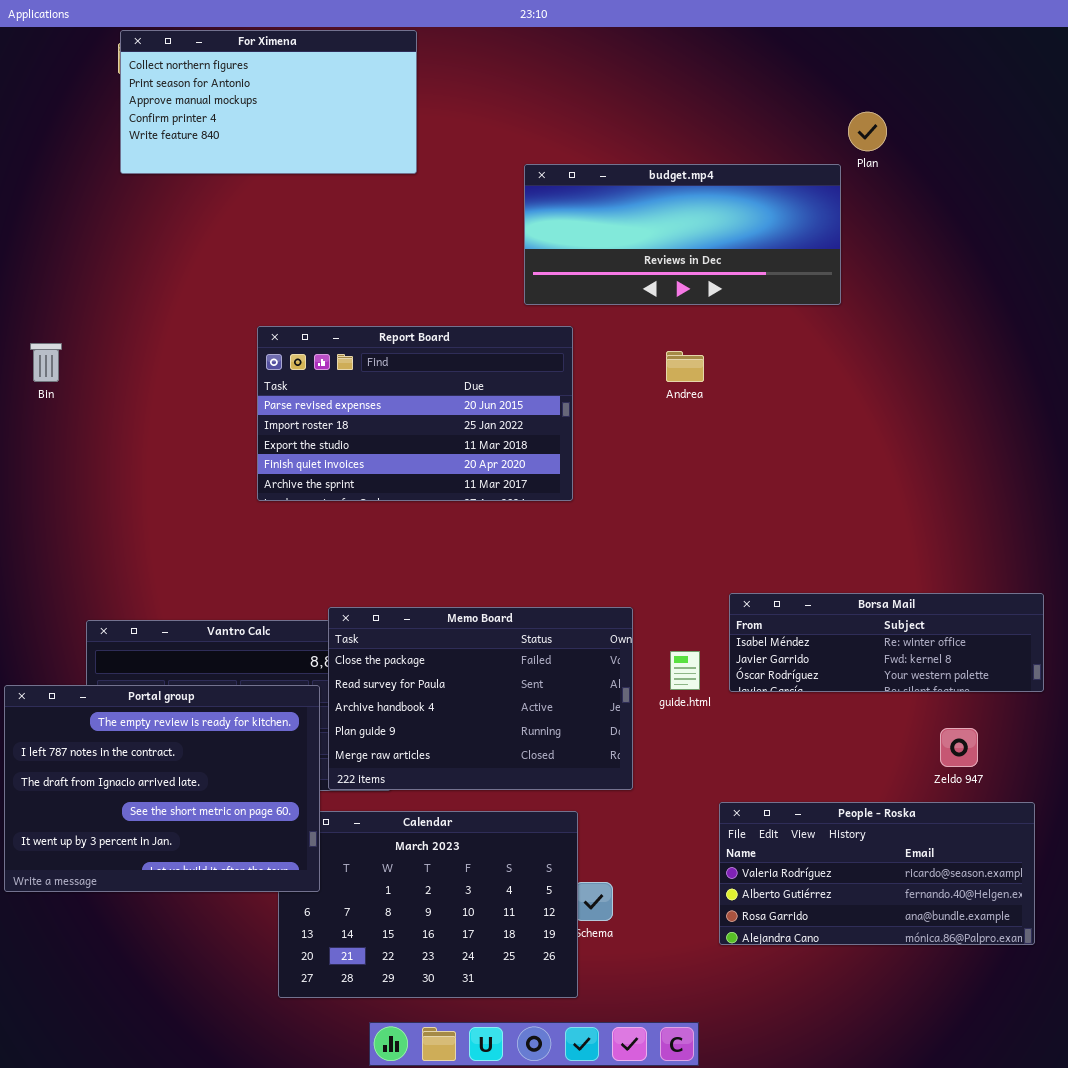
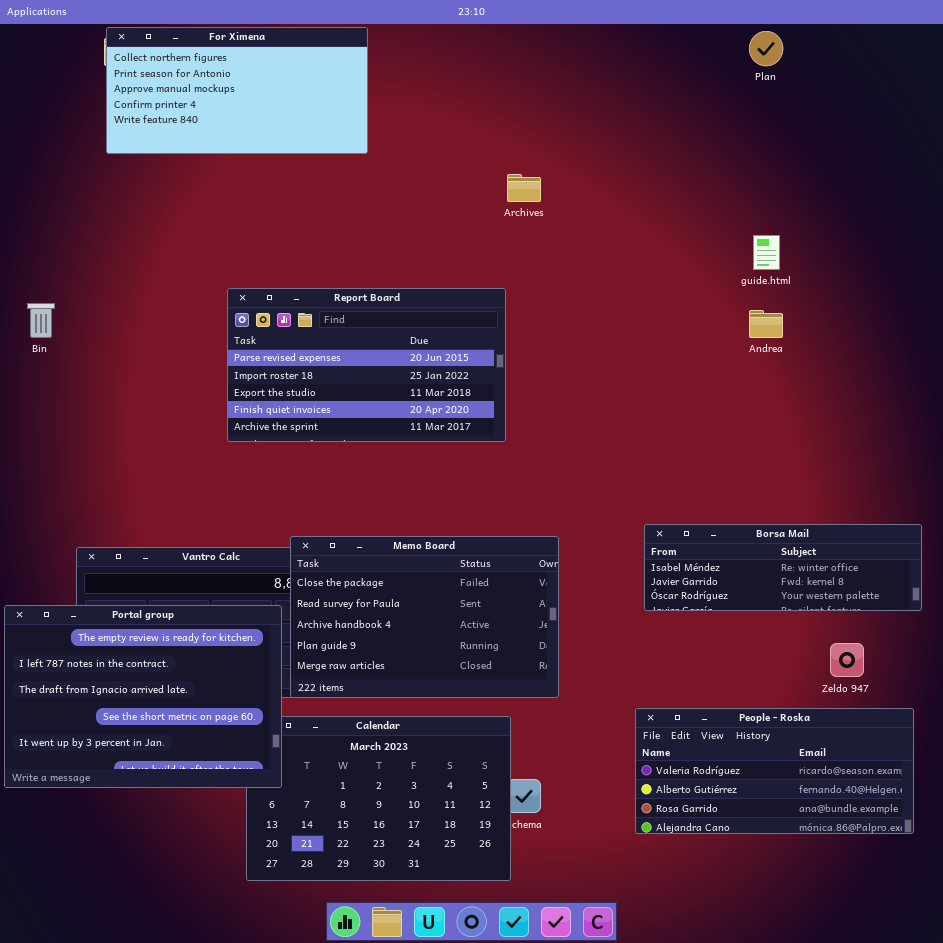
Plan: [848,112,887,151] -> [749,31,783,66], moved
budget.mp4: [524,164,841,305] -> none, closed
Andrea: [666,351,704,382] -> [749,310,783,338], moved
guide.html: [670,651,700,690] -> [753,235,780,270], moved

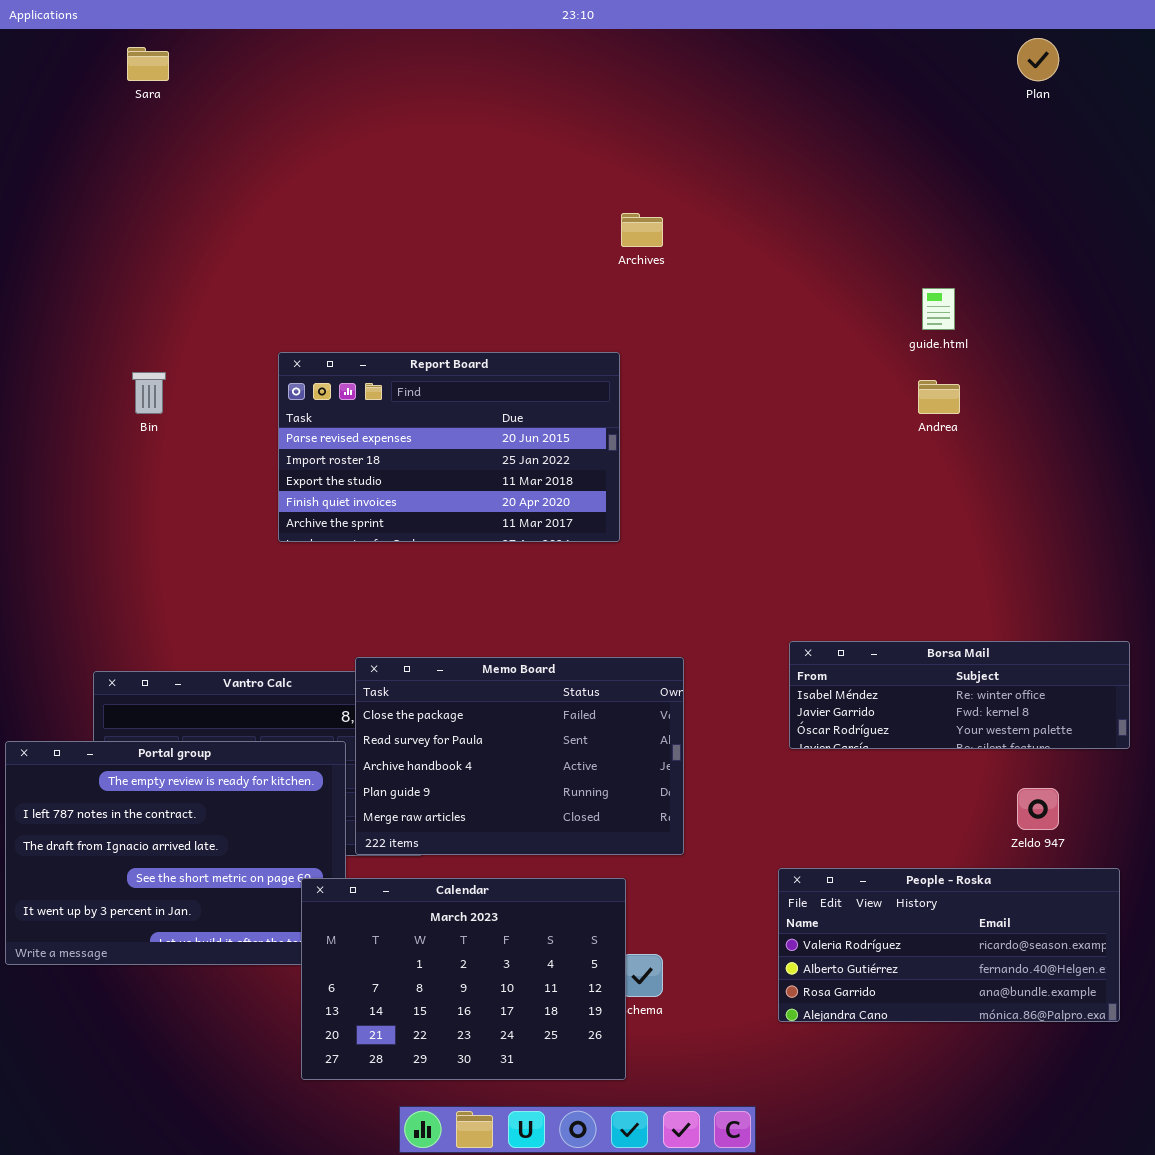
For Ximena: [106,27,368,154] -> none, closed
Plan: [749,31,783,66] -> [1017,38,1059,81], moved
Bin: [27,303,55,338] -> [132,372,166,414], moved
Calendar: [246,716,511,881] -> [301,878,626,1080], raised

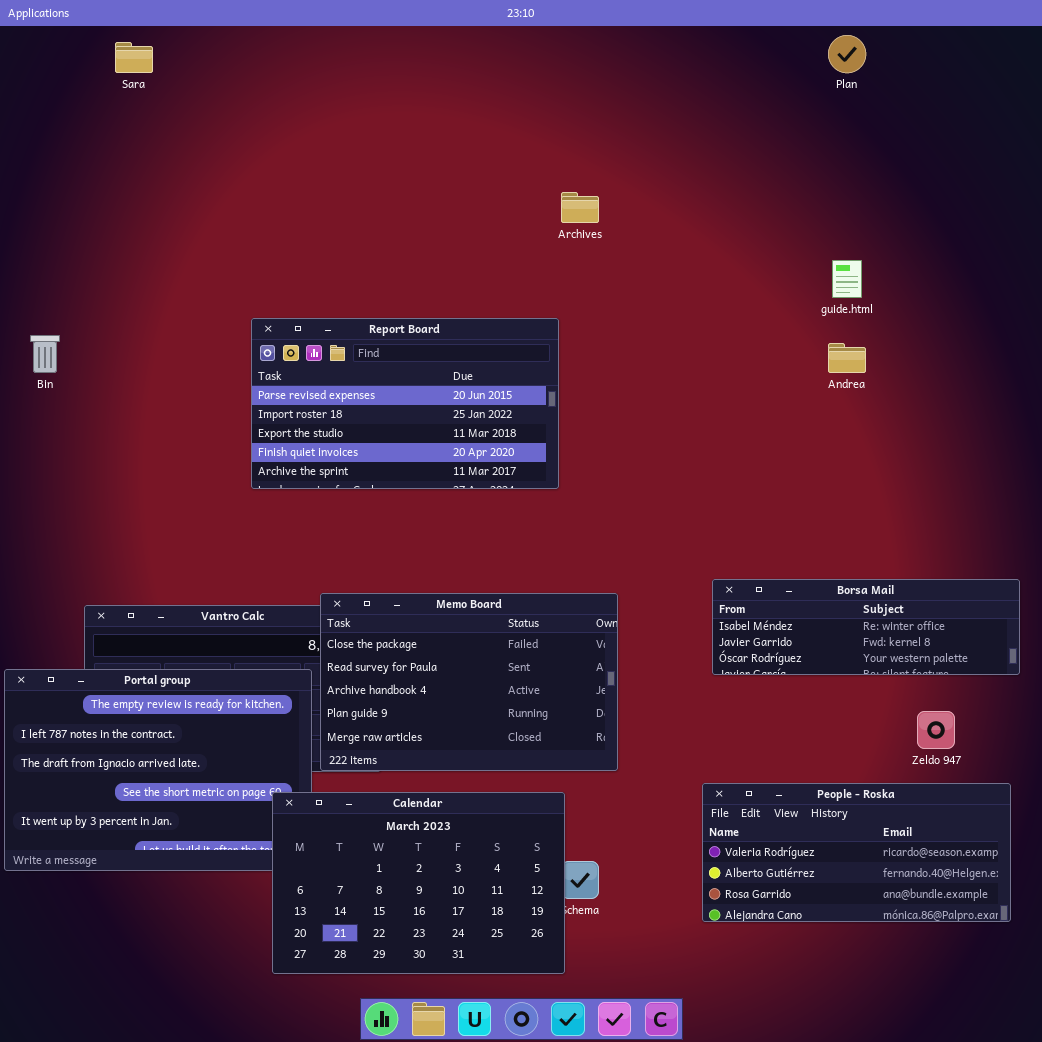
Plan: [1017,38,1059,81] -> [828,35,866,73], moved
Bin: [132,372,166,414] -> [30,335,60,373], moved

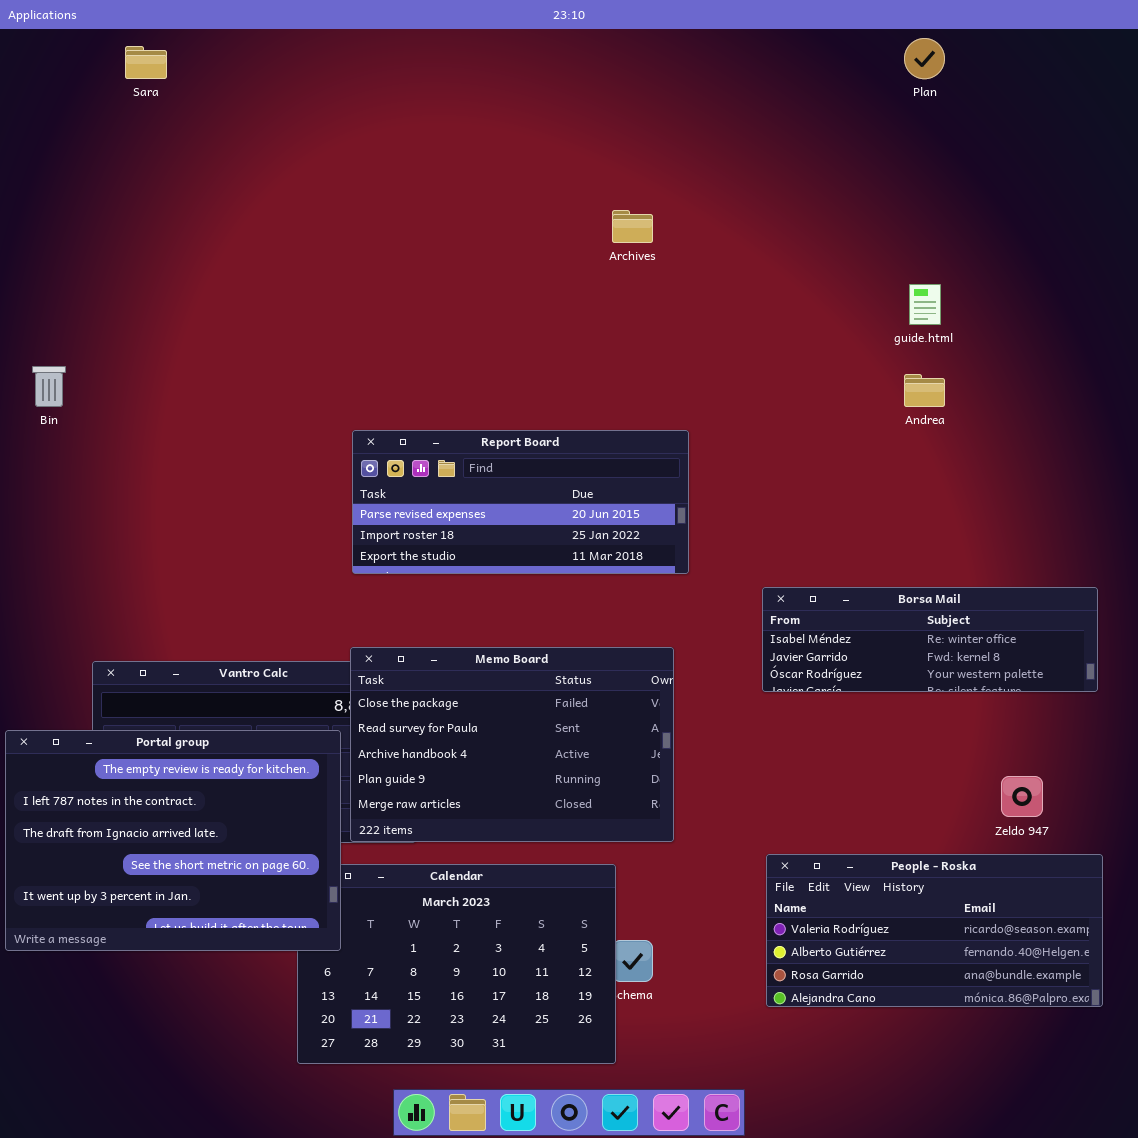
Report Board: [251,318,559,489] -> [352,430,689,574], moved, resized
Borsa Mail: [712,579,1020,675] -> [762,587,1098,692], moved
Portal group: [4,669,312,871] -> [5,730,341,951], raised

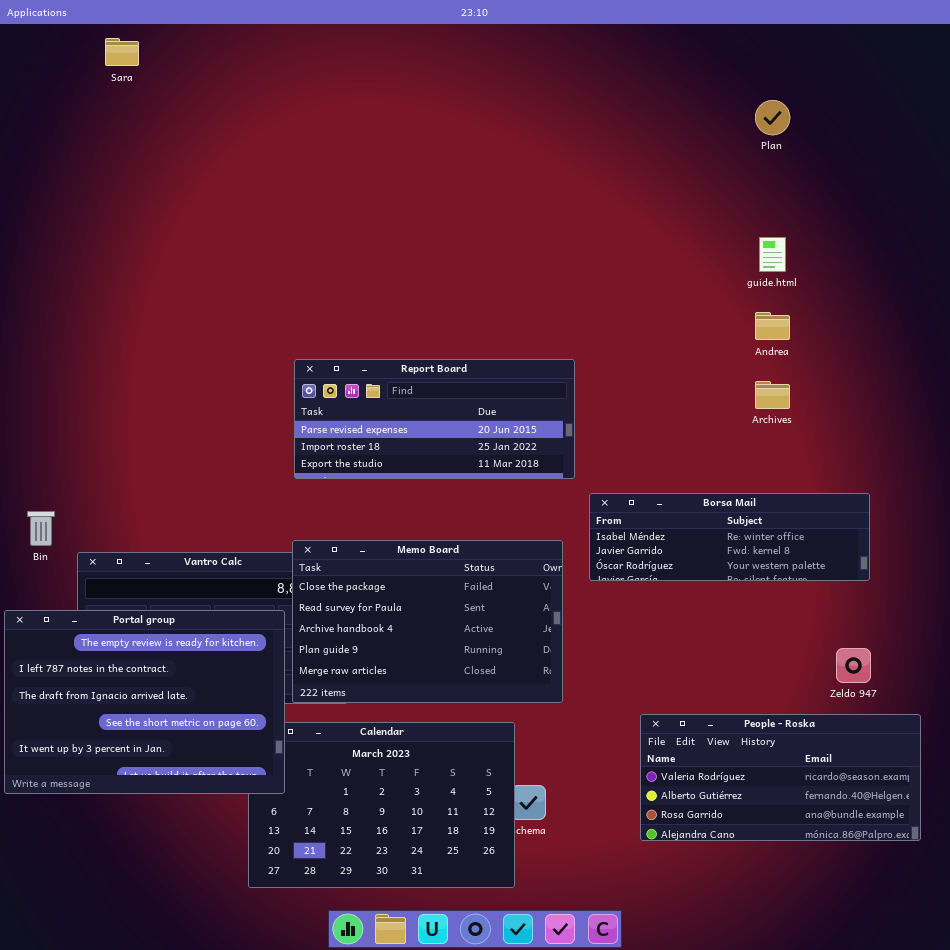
Plan: [904,38,945,79] -> [755,100,790,135], moved
Archives: [612,210,653,243] -> [755,381,790,409], moved
Bin: [32,366,66,407] -> [27,511,55,546], moved
Borsa Mail: [762,587,1098,692] -> [589,493,870,581], moved

